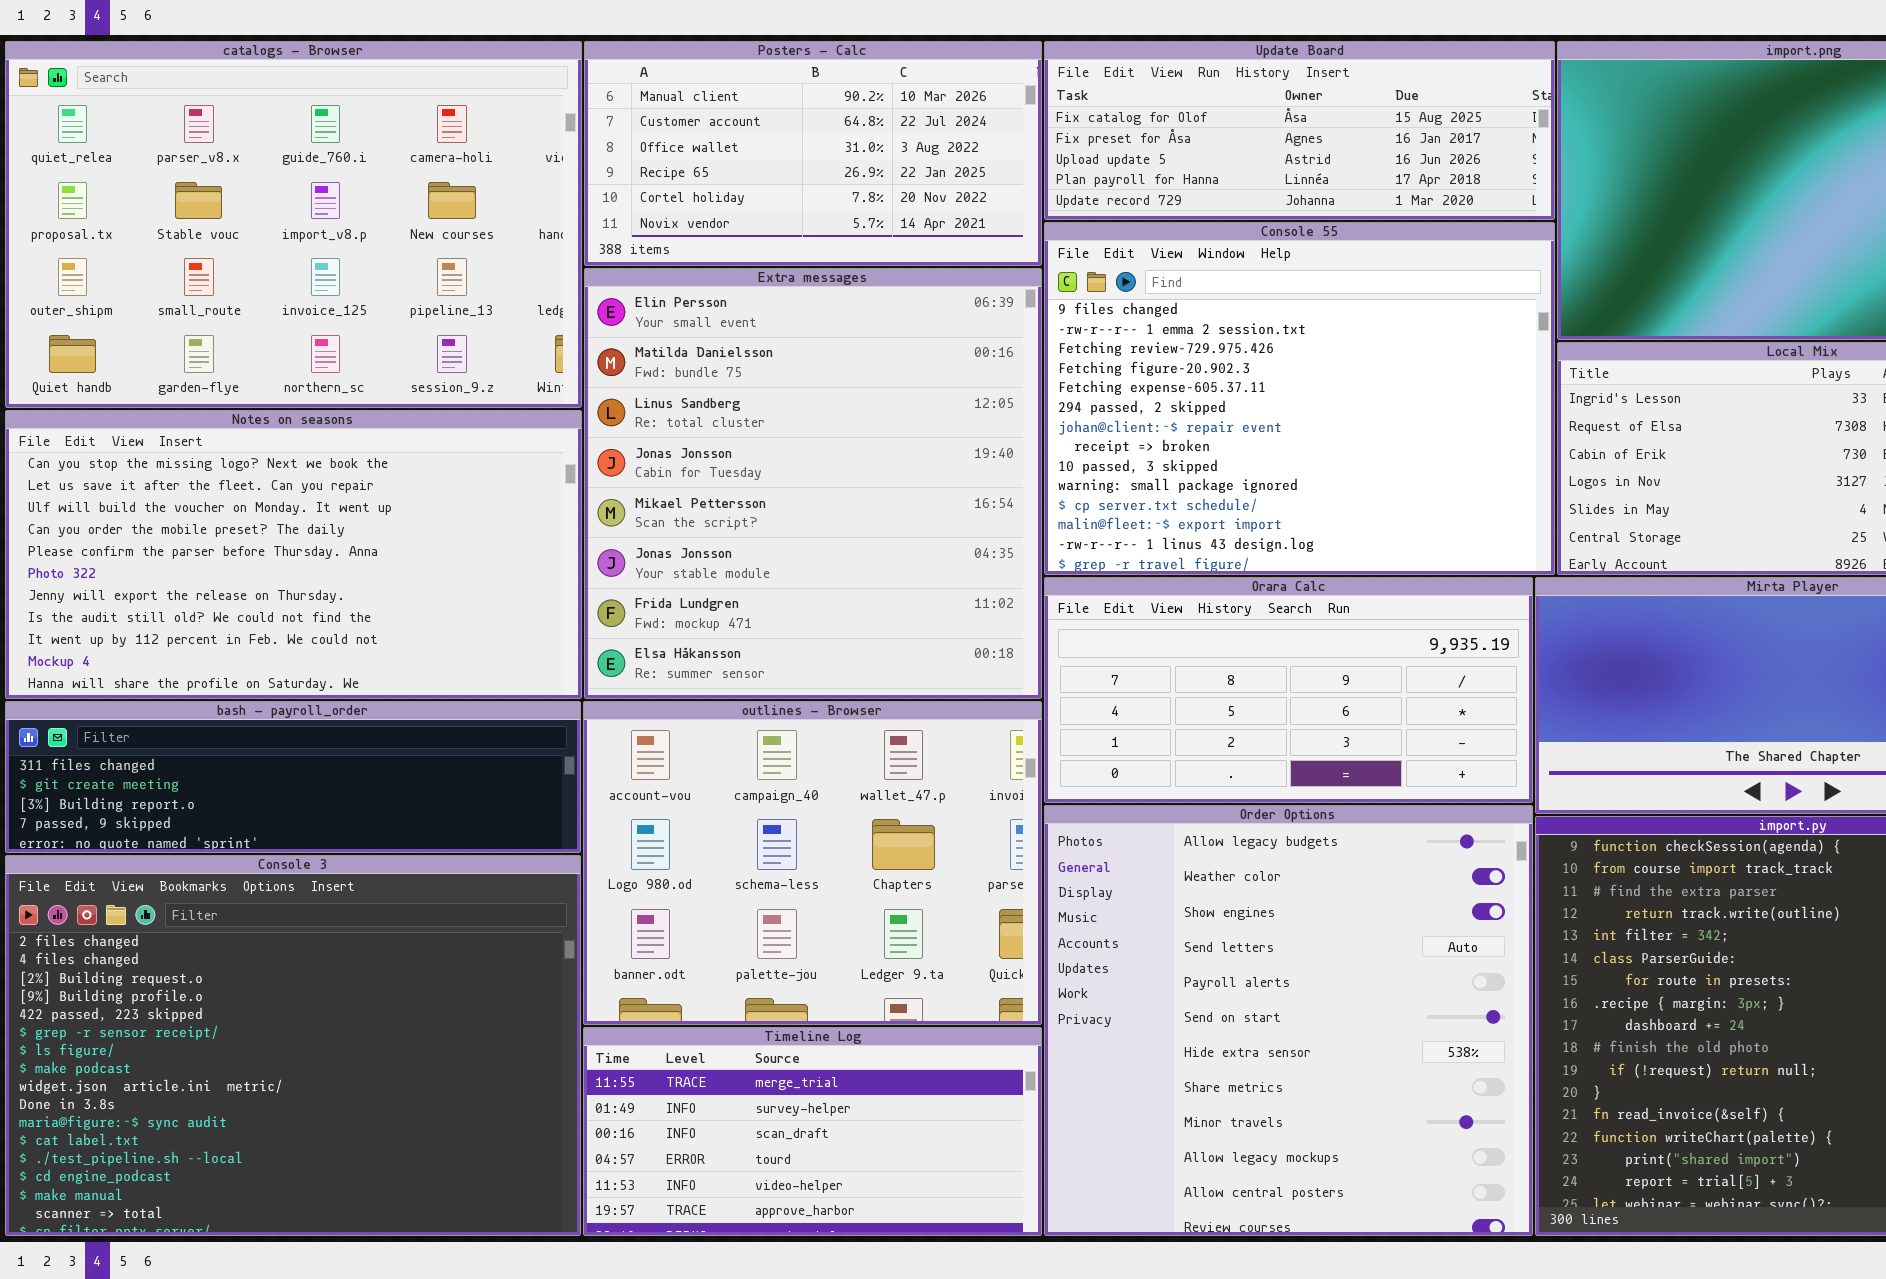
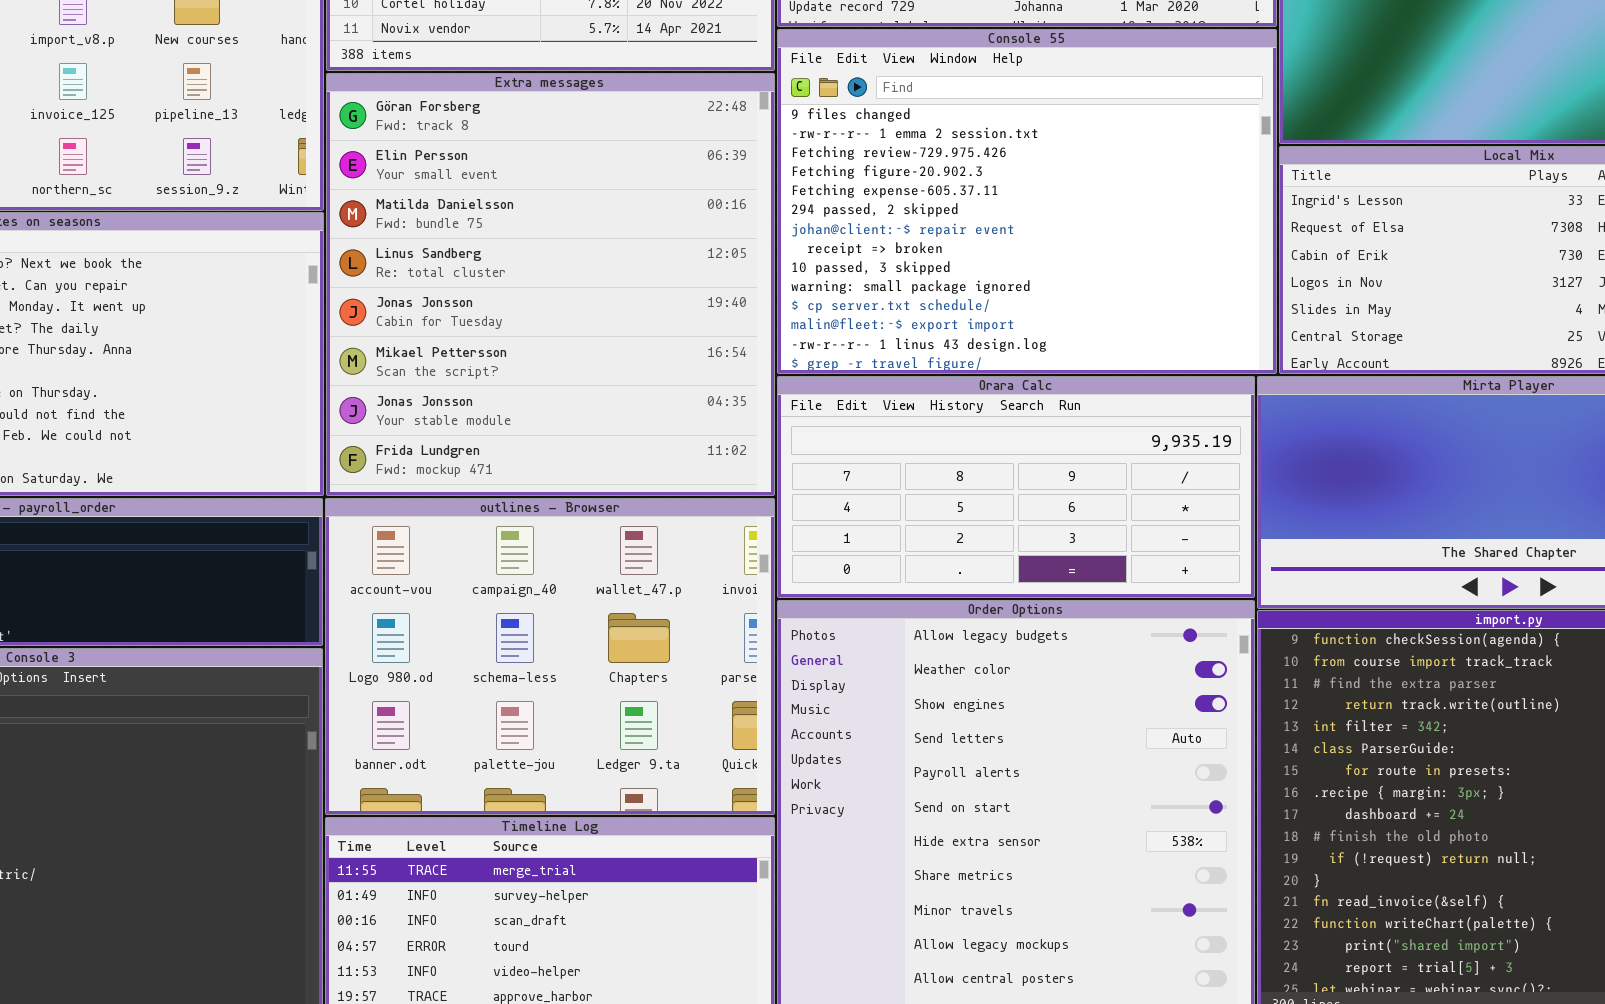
Extra messages: [584,268,1042,699] -> [326,73,775,496], scrolled up 1 row

